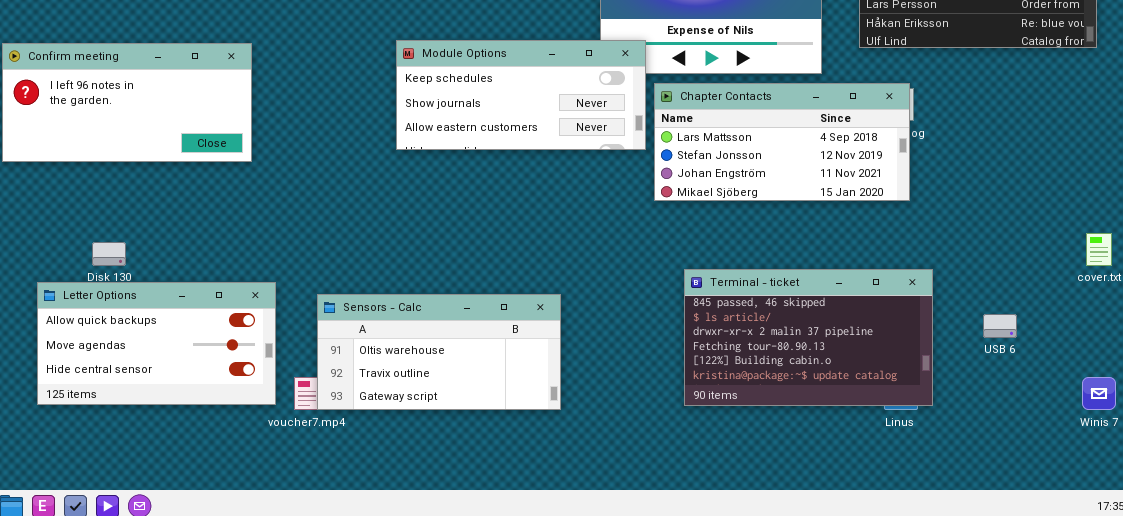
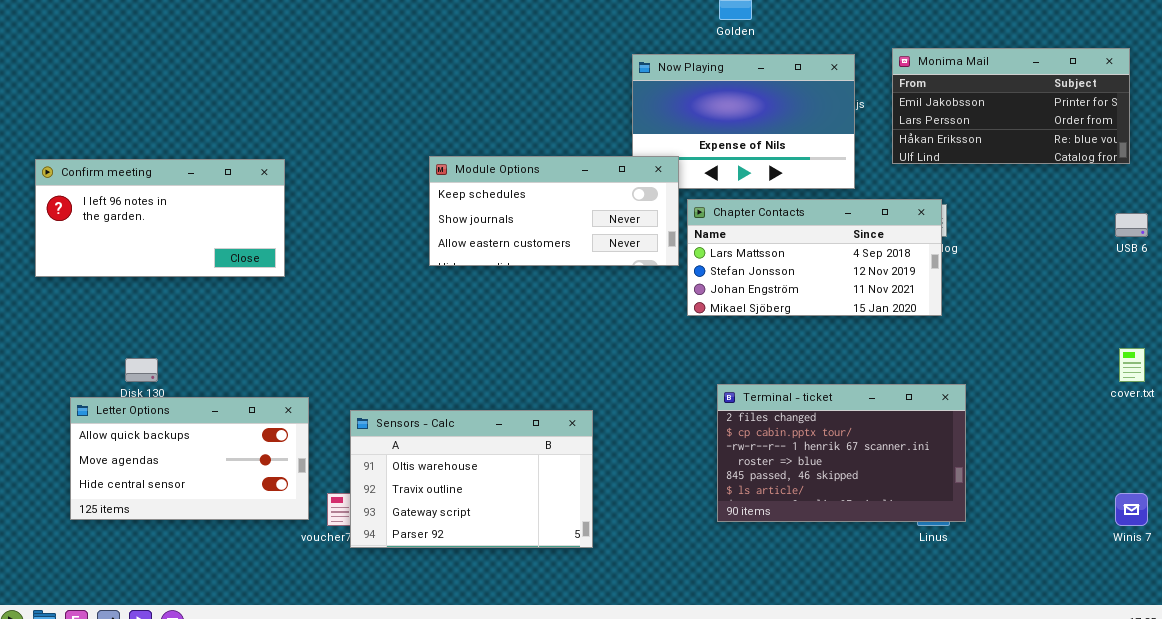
Terminal - ticket: [684,269,933,406] -> [717,384,966,522], scrolled up 4 rows
Sensors - Calc: [317,294,561,410] -> [350,410,593,548], resized
USB 6: [983,314,1017,338] -> [1115,213,1148,237], moved

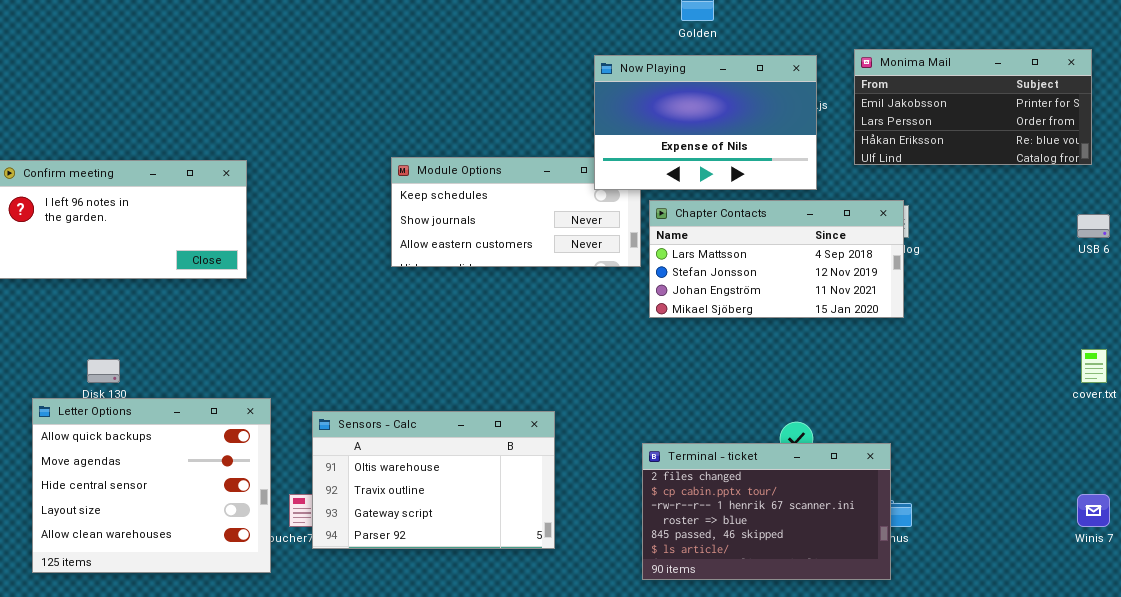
Now Playing: [632,54,855,189] -> [594,55,817,190], raised
Terminal - ticket: [717,384,966,522] -> [642,443,891,580], moved
Letter Options: [70,397,309,520] -> [32,398,271,573], resized

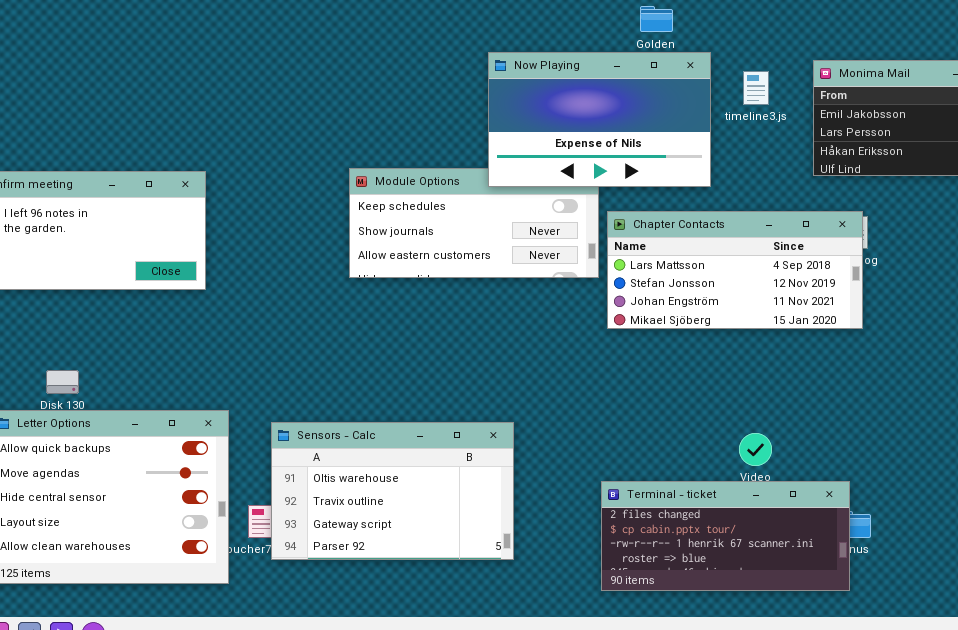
Now Playing: [594,55,817,190] -> [488,52,711,187], moved
Terminal - ticket: [642,443,891,580] -> [601,481,850,591], resized

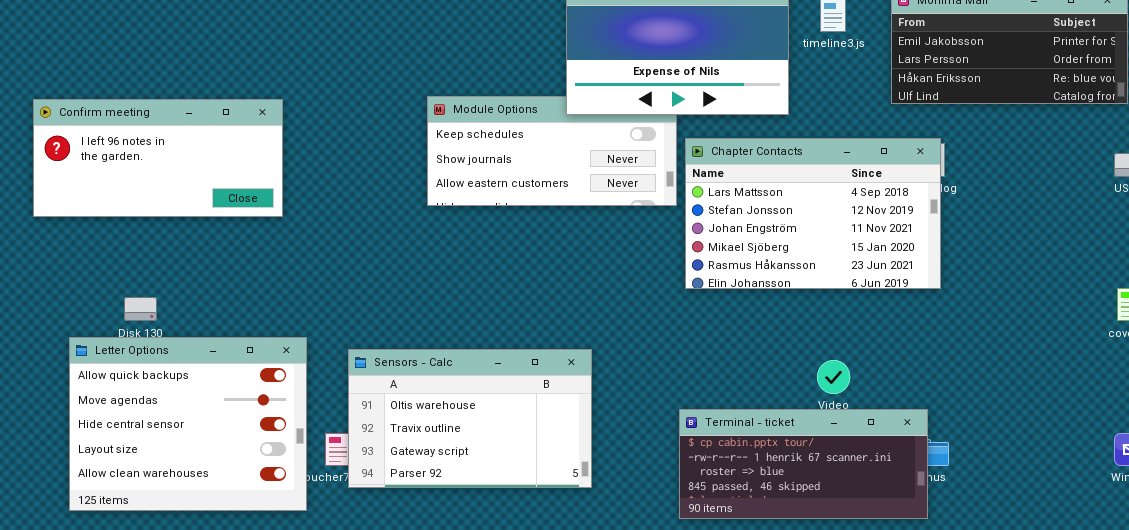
Chapter Contacts: [607,211,863,329] -> [685,138,941,289], resized
Terminal - ticket: [601,481,850,591] -> [679,409,928,519], scrolled down 1 row

